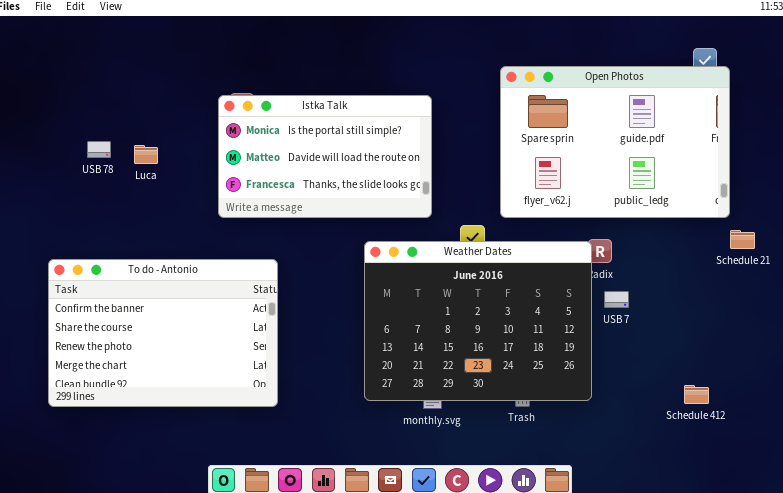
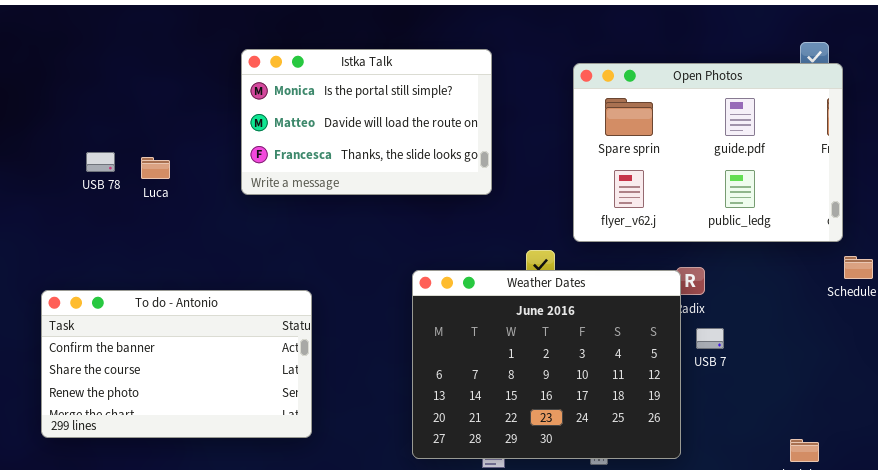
Istka Talk: [218,95,432,218] -> [241,49,492,195], moved
To do - Antonio: [48,259,278,407] -> [41,290,312,438], resized

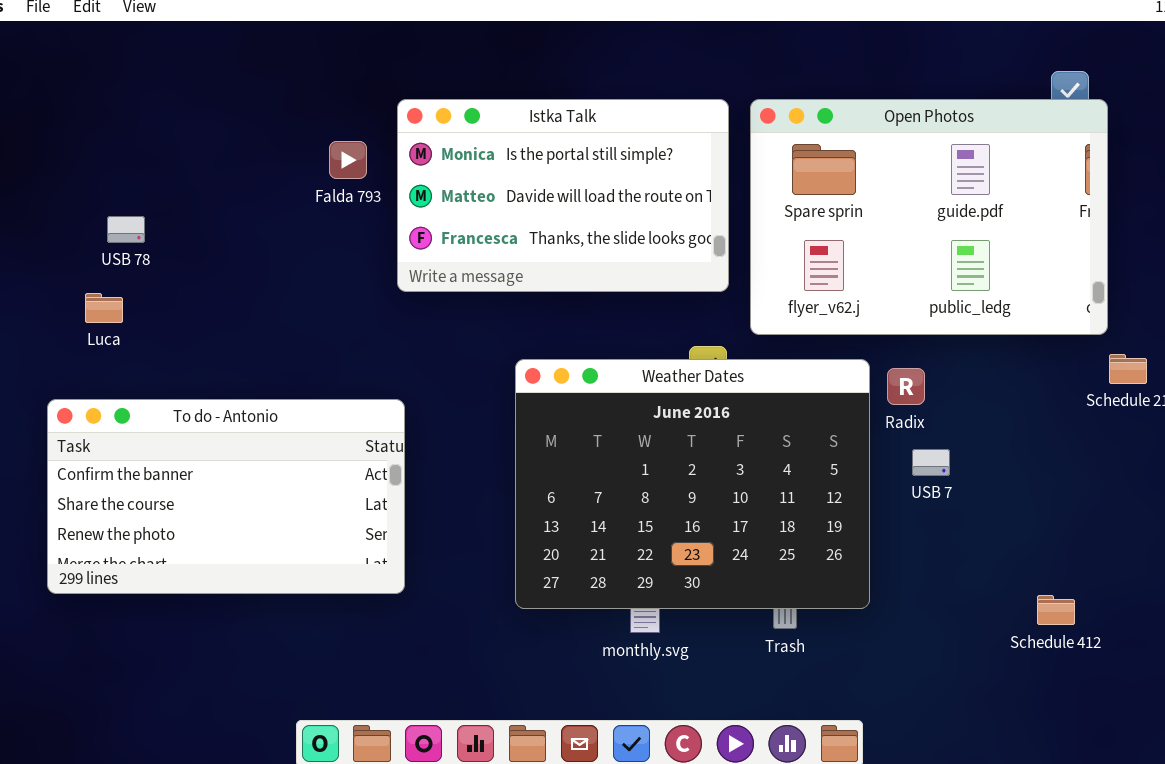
Istka Talk: [241,49,492,195] -> [397,99,729,292], moved
Luca: [141,157,170,179] -> [85,293,123,323], moved
Weather Dates: [412,270,681,459] -> [515,359,870,609], moved

